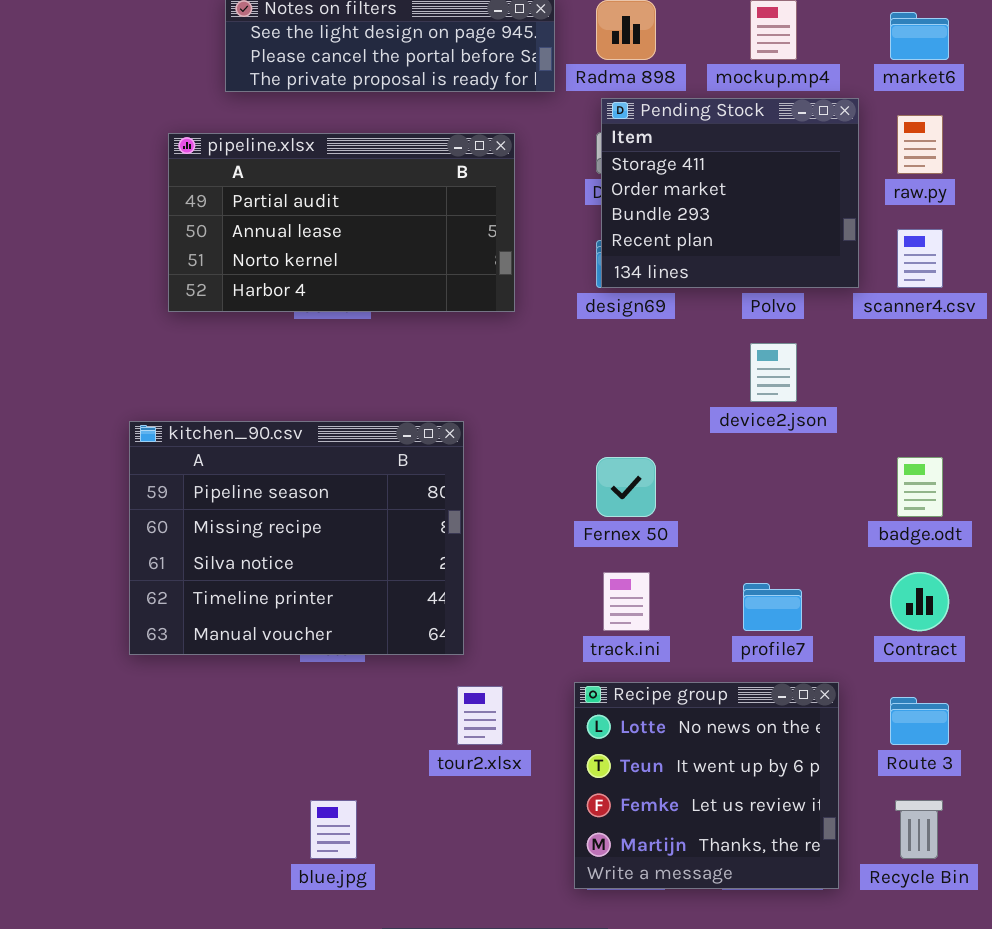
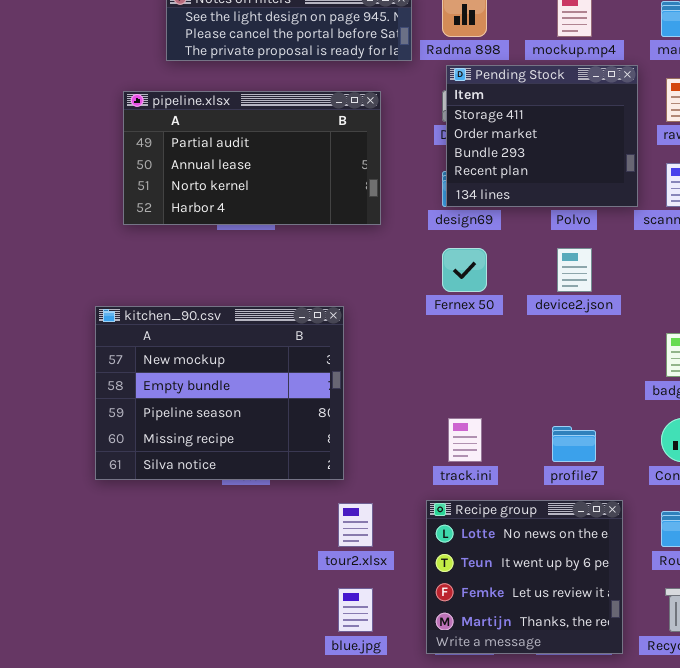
kitchen_90.csv: [129,421,464,655] -> [95,306,344,480], scrolled up 2 rows
Fernex 50: [596,457,656,517] -> [442,248,487,292], moved
blue.jpg: [310,800,357,859] -> [338,588,373,632], moved

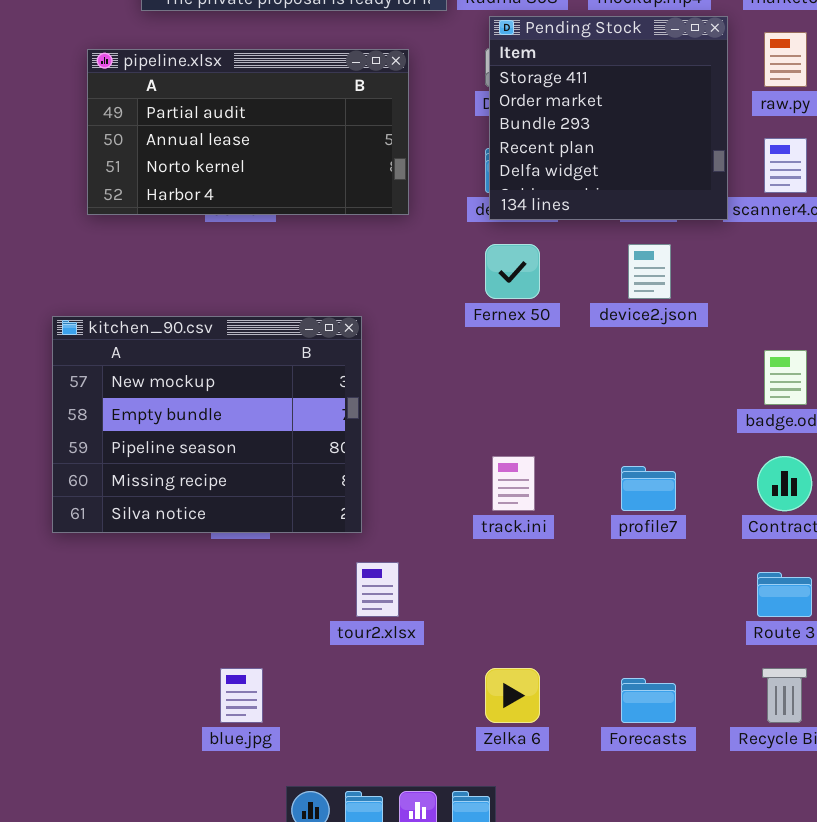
Pending Stock: [446,65,638,207] -> [489,16,728,220], resized
Recipe group: [426,500,623,654] -> none, closed
blue.jpg: [338,588,373,632] -> [220,668,263,723], moved

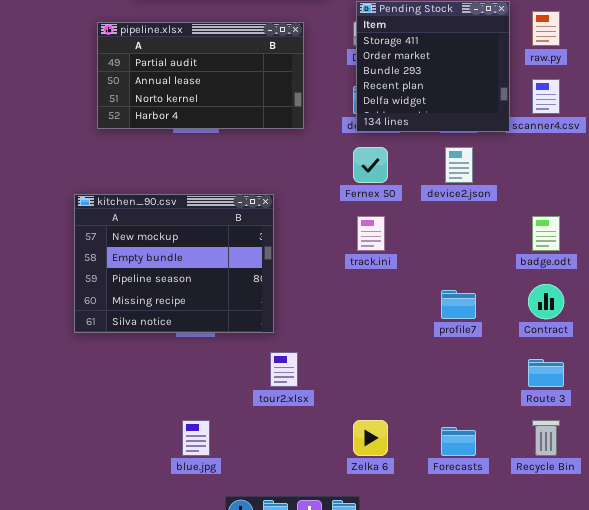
track.ini: [492,456,535,511] -> [357,216,385,251], moved

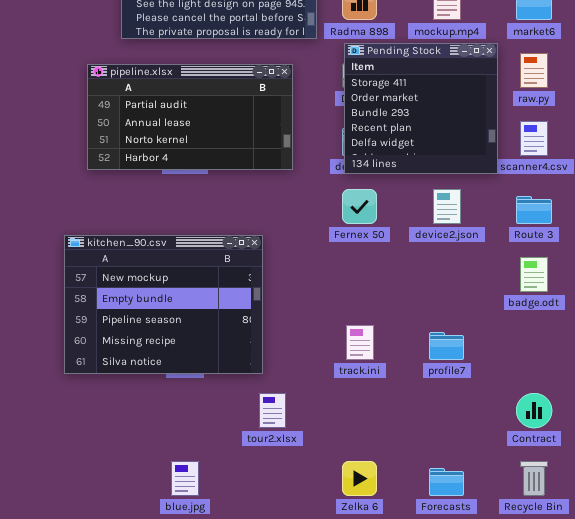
track.ini: [357,216,385,251] -> [346,325,374,360], moved
Contract: [528,284,564,319] -> [516,393,552,428], moved
Route 3: [528,359,564,387] -> [516,196,552,224], moved

